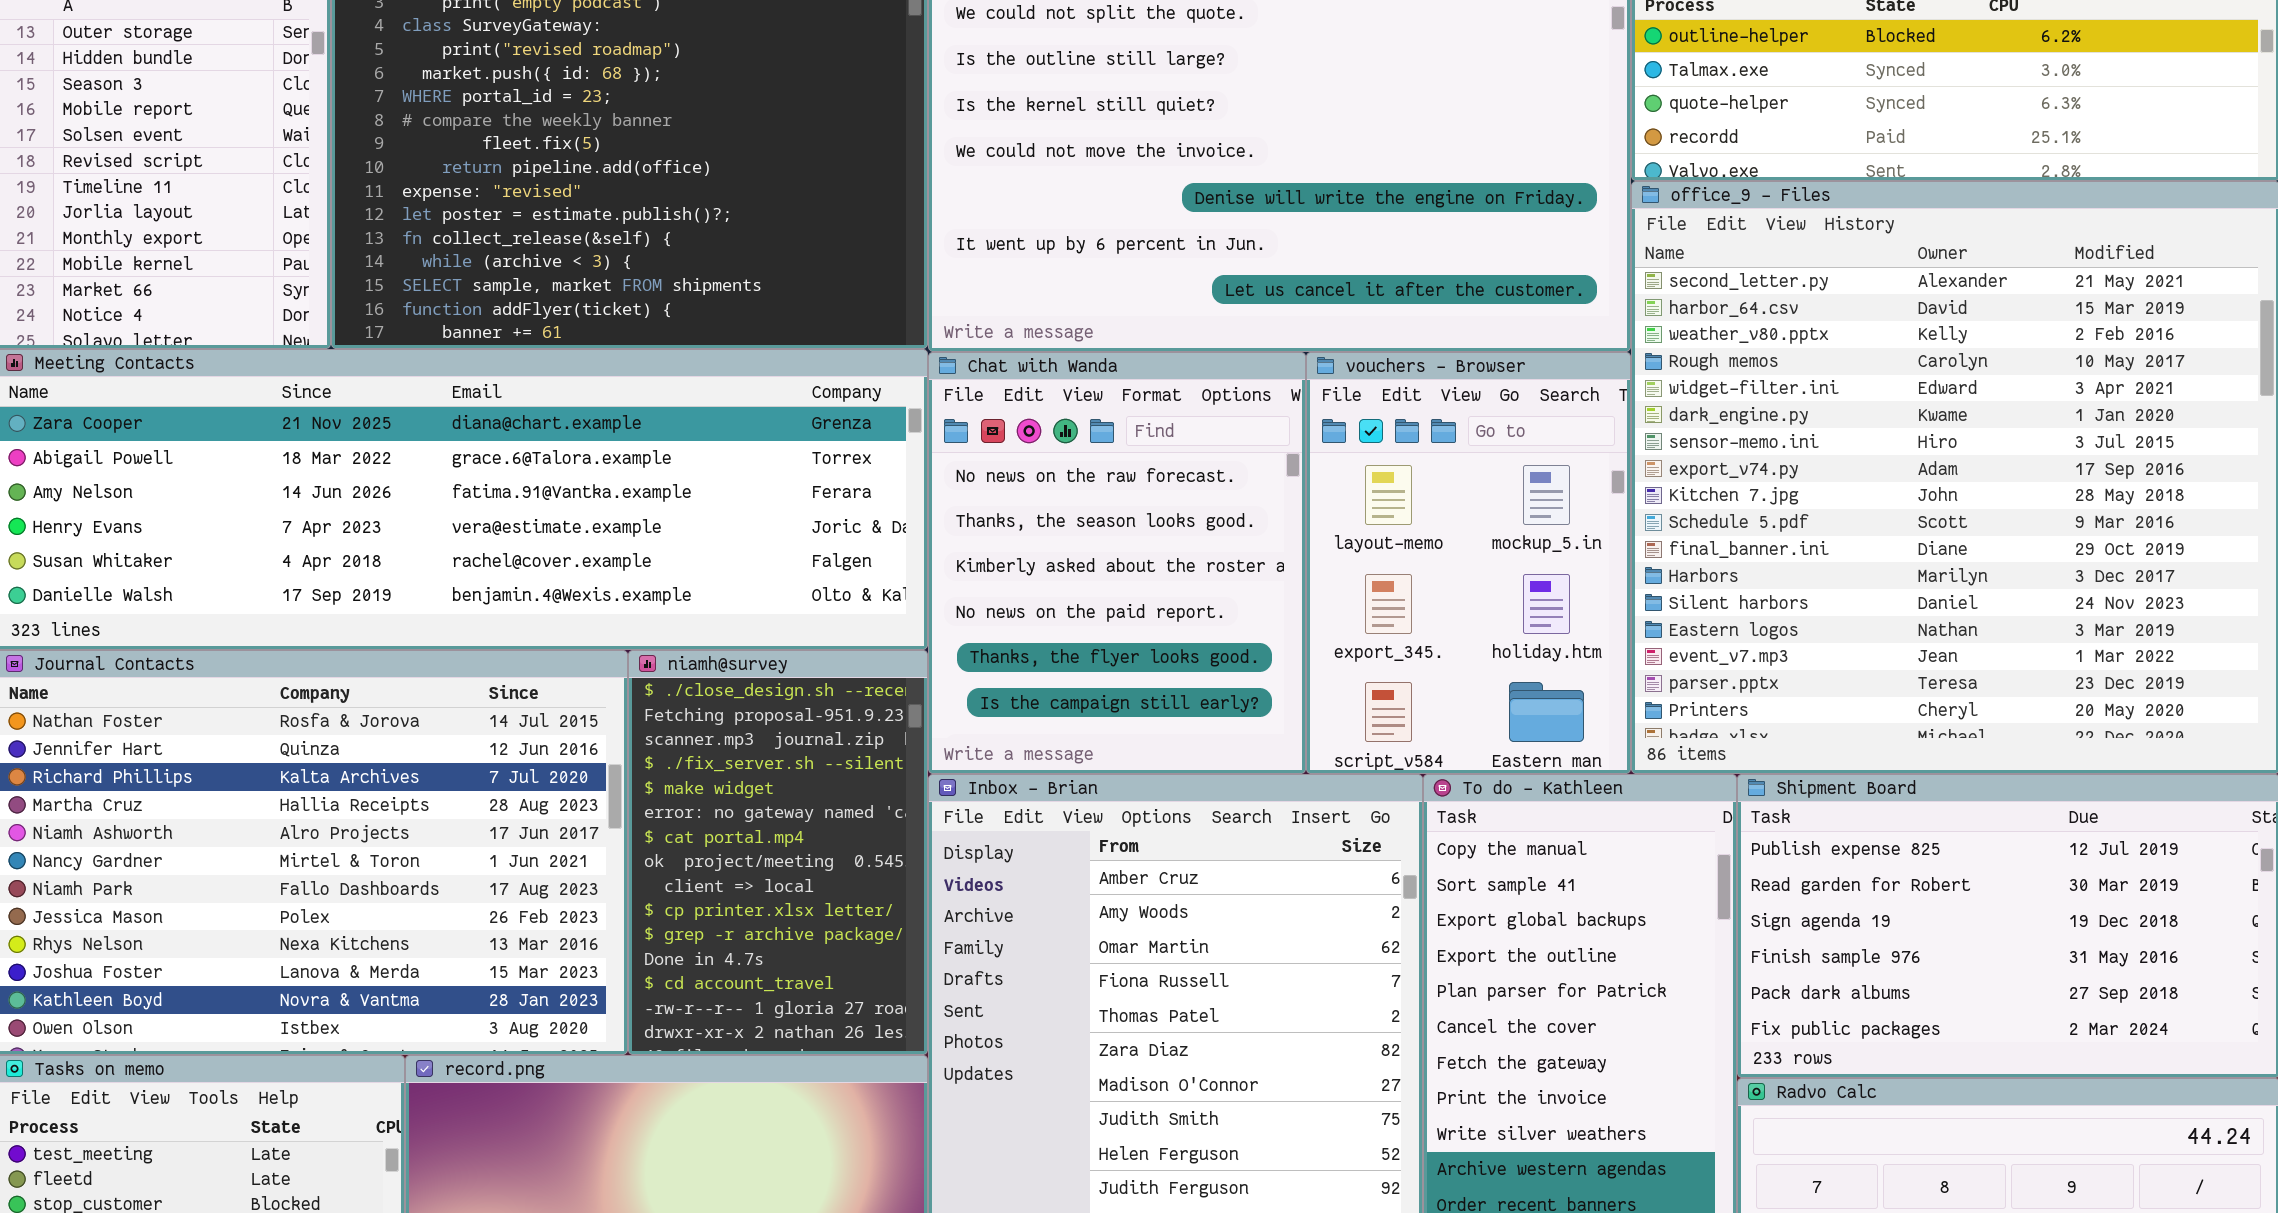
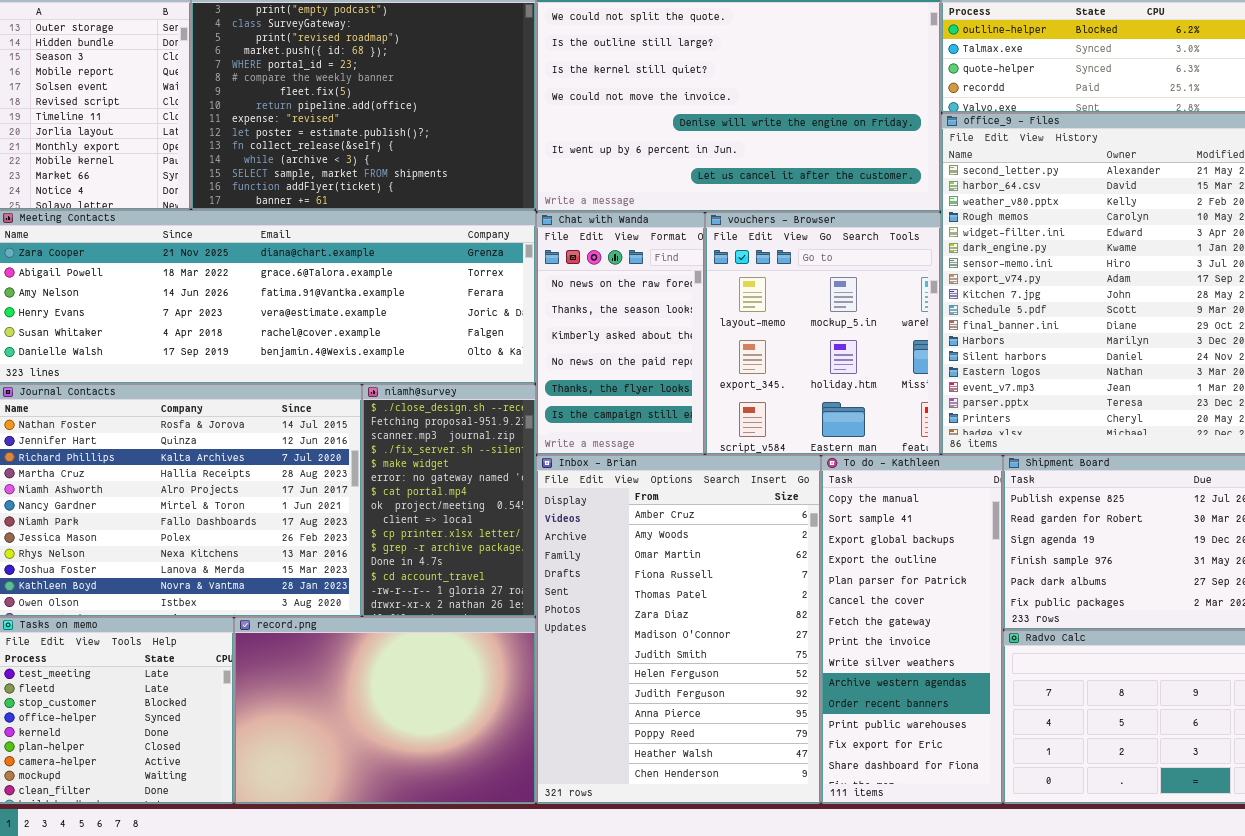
Chat with Wanda: [928,352,1306,774] -> [536,212,705,455], resized
vouchers - Browser: [1306,352,1631,774] -> [705,212,941,455], resized

